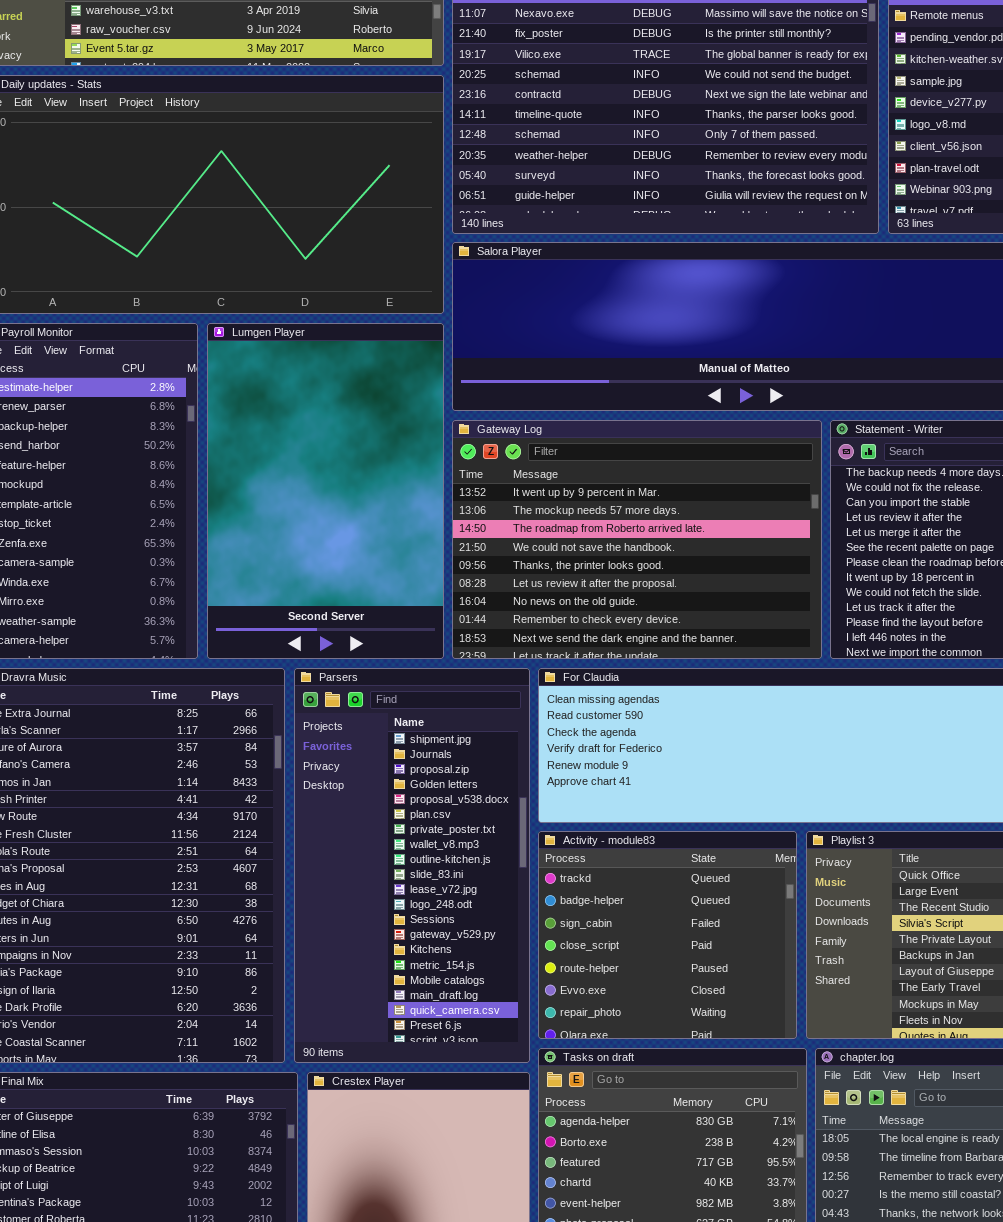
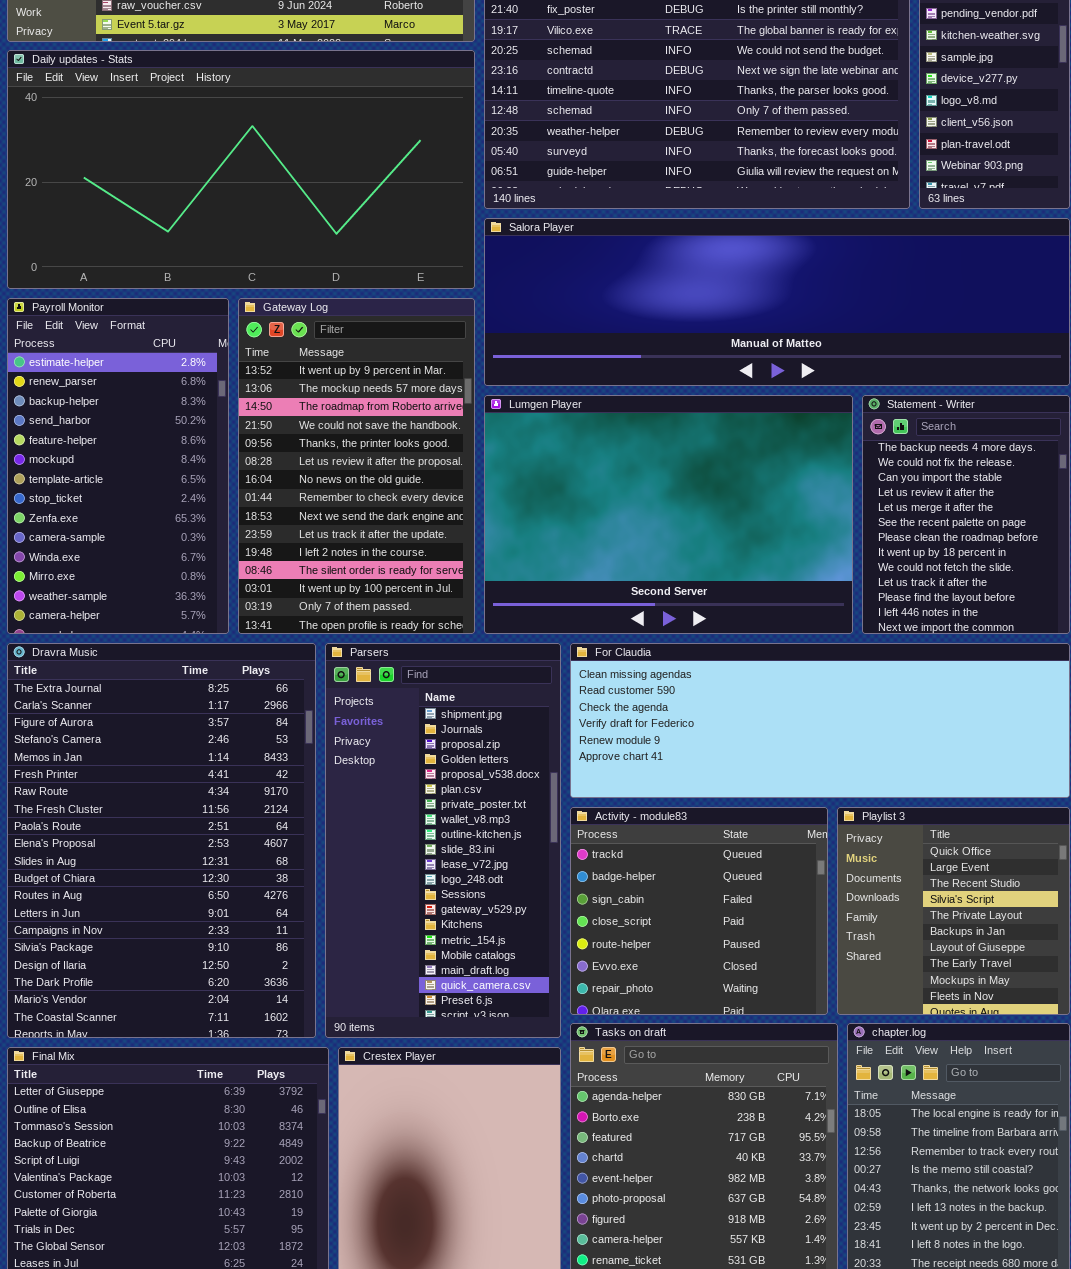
Lumgen Player: [207,323,444,659] -> [484,395,853,634], moved, resized
Gateway Log: [452,420,822,659] -> [238,298,475,634], moved, resized

